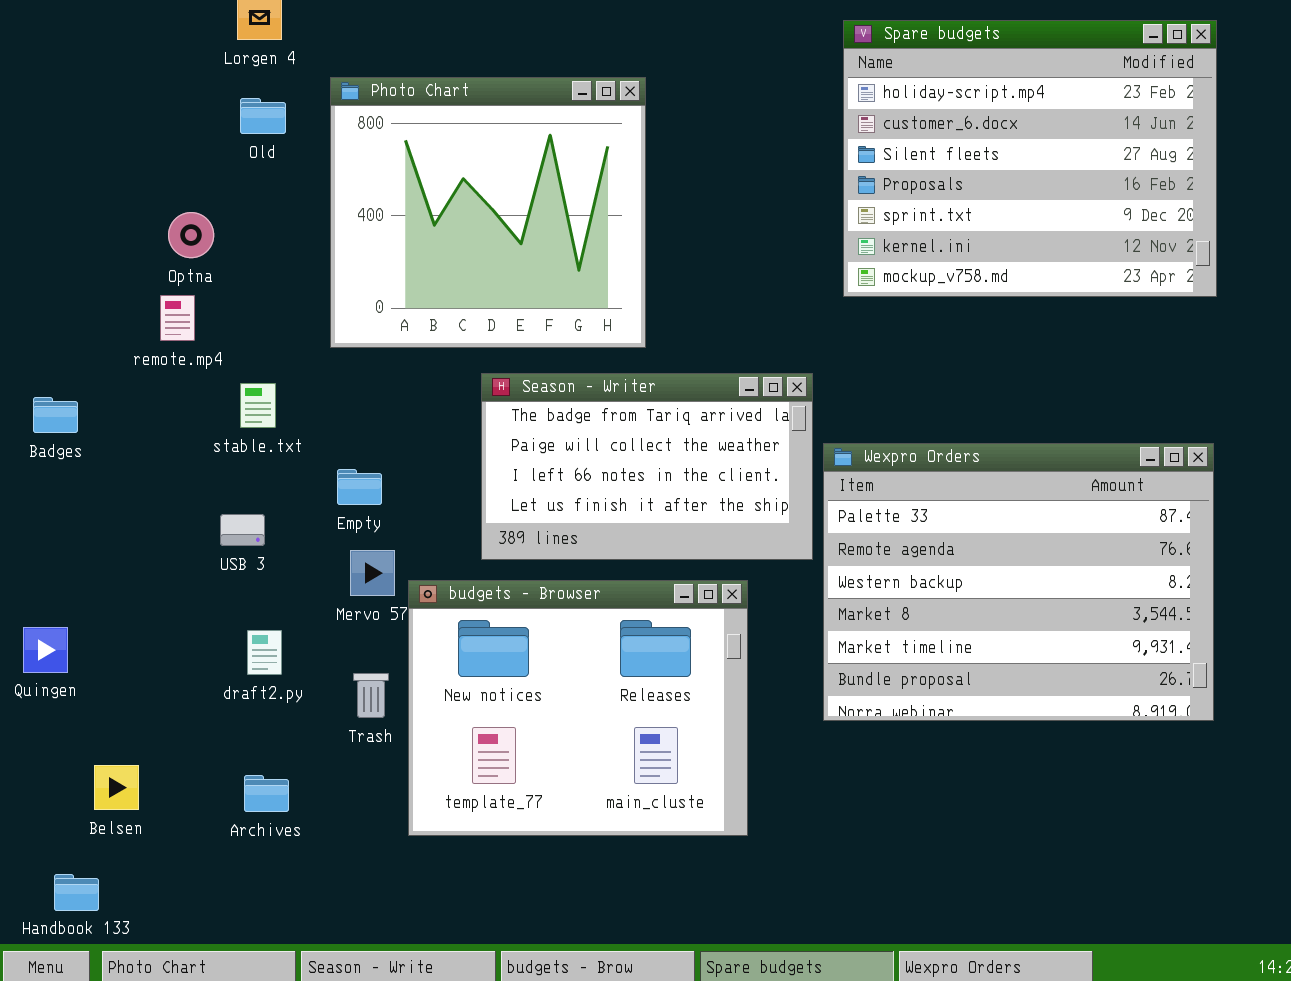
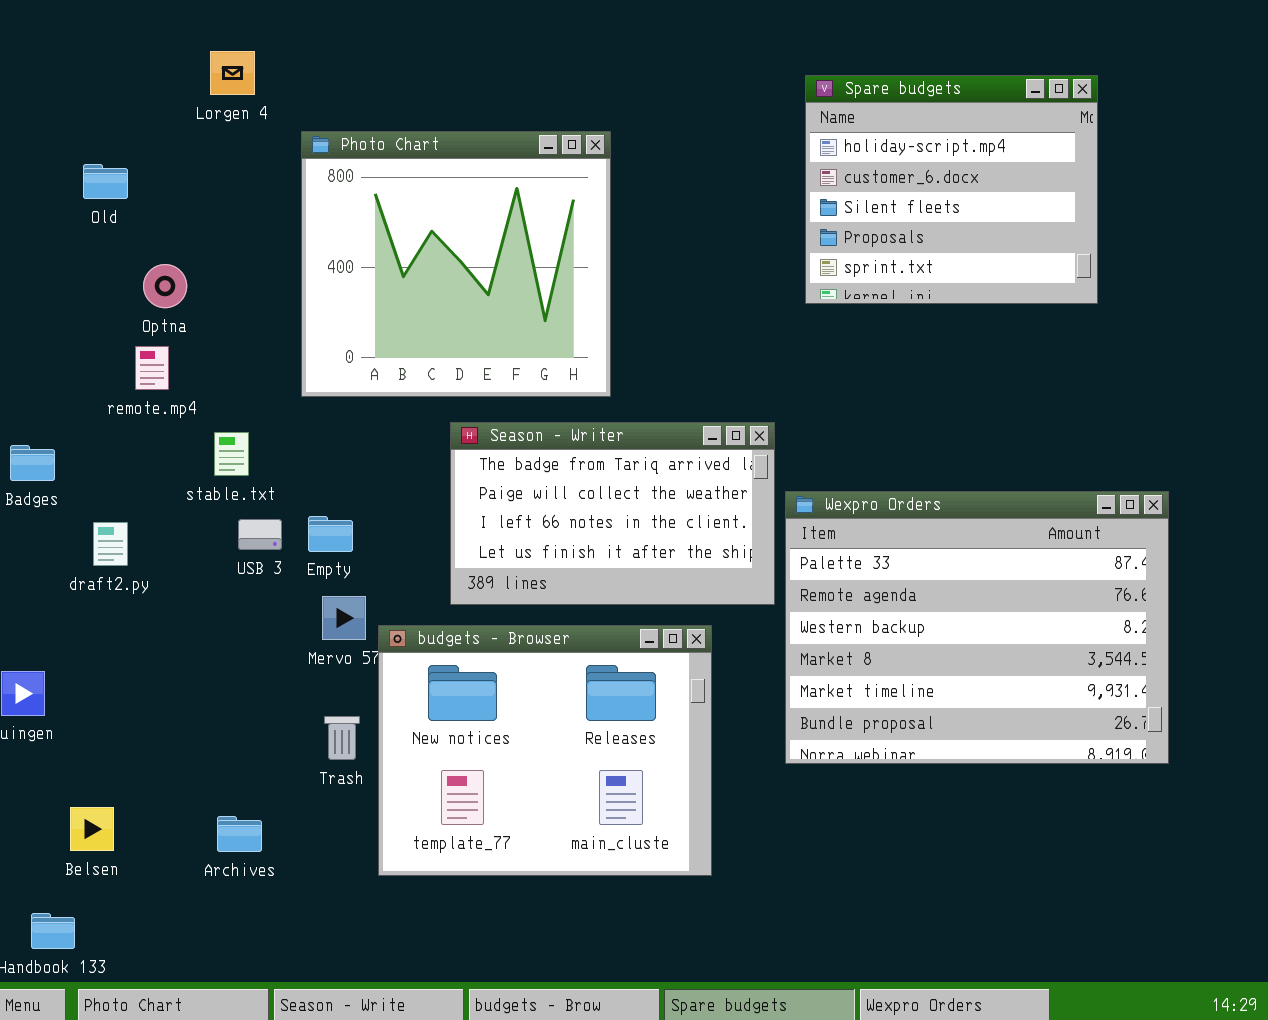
Spare budgets: [843,20,1217,297] -> [805,75,1098,304], resized
Old: [240,98,286,134] -> [83,164,128,199], moved
USB 3: [220,514,265,546] -> [238,519,282,550], moved
draft2.py: [247,630,282,675] -> [93,522,128,566], moved

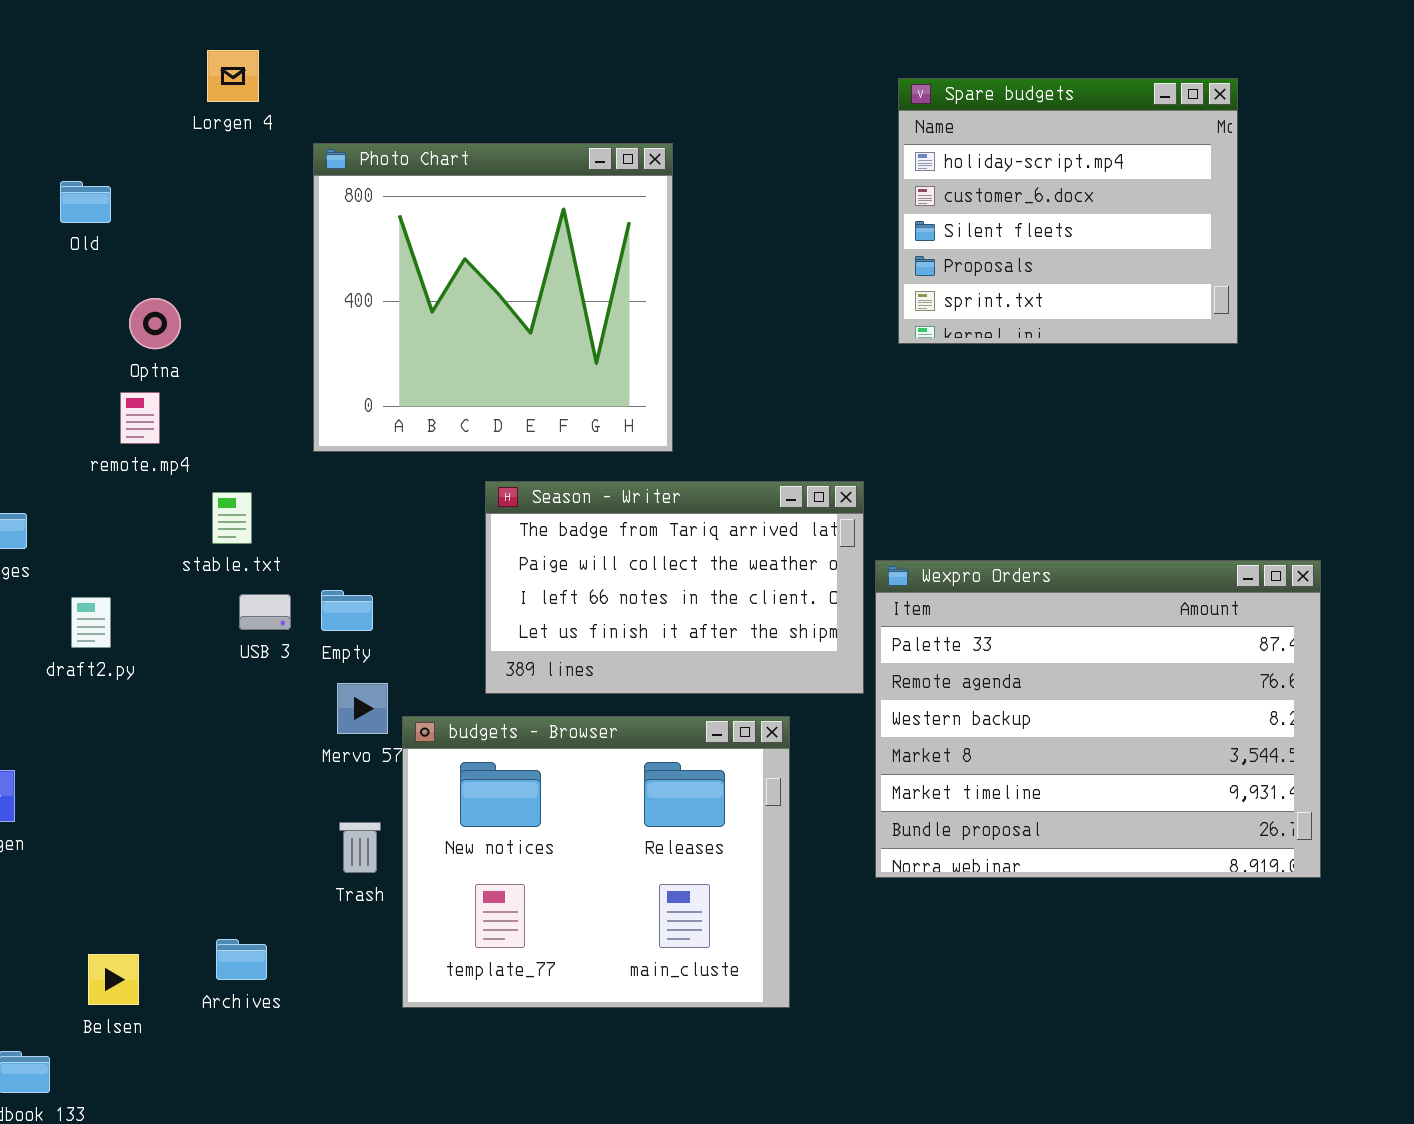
Belsen: [70,807,114,851] -> [88,954,139,1005], moved

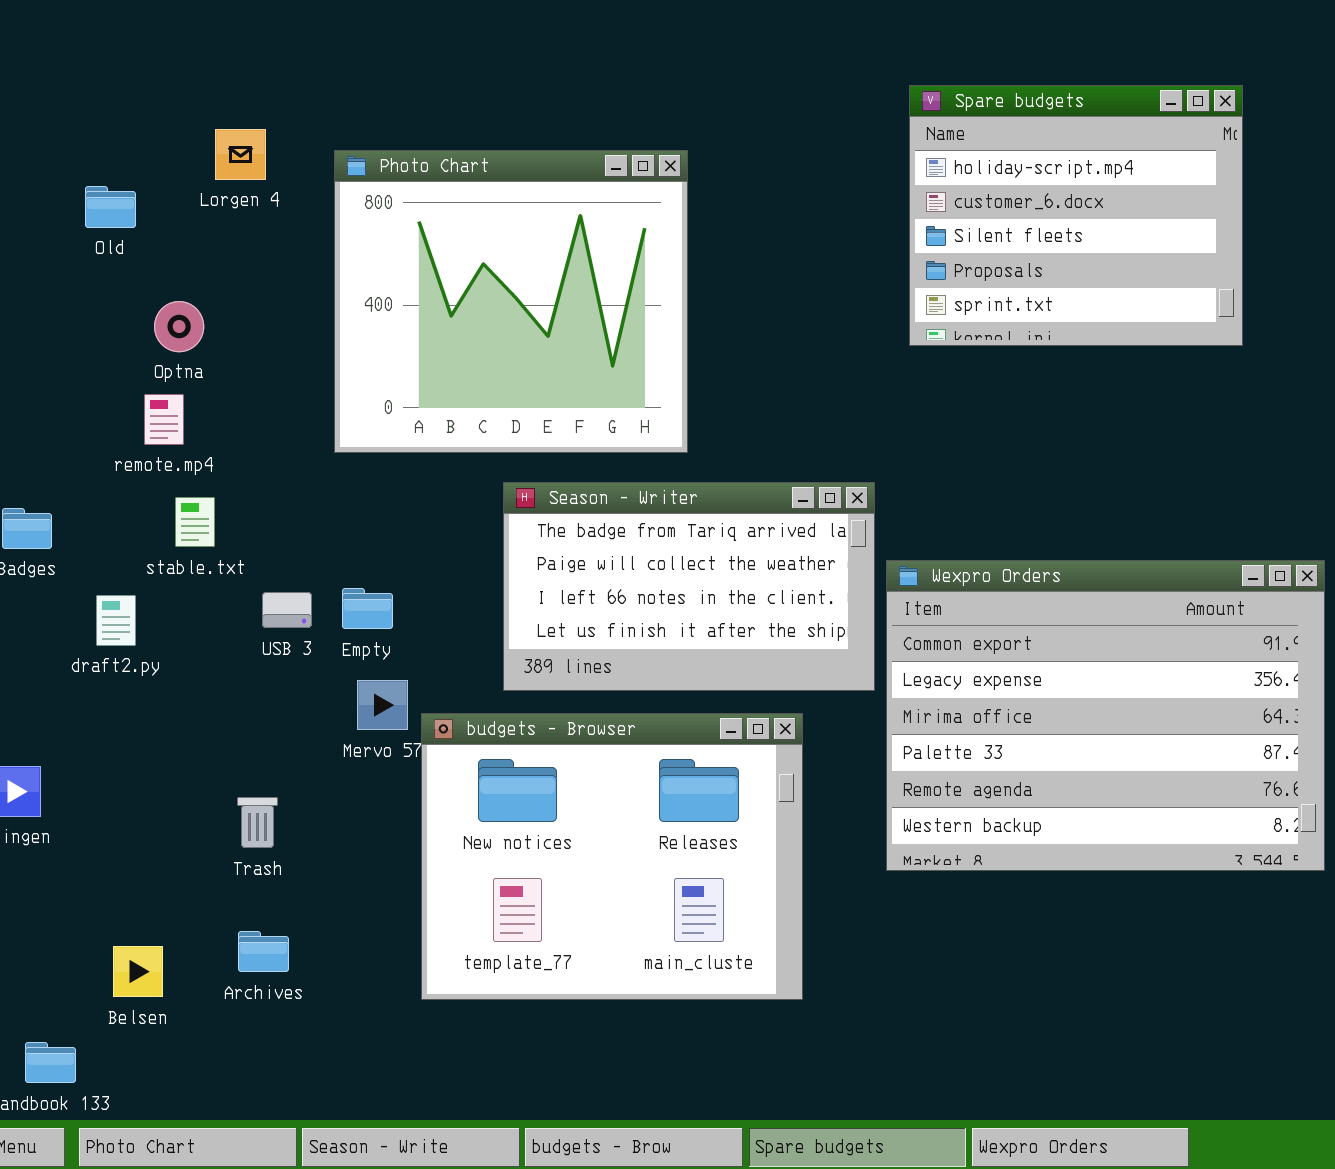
Lorgen 4: [207,50,259,102] -> [215,129,266,180], moved
stable.txt: [212,492,252,544] -> [175,497,215,547], moved
Wexpro Orders: [875,560,1321,878] -> [886,560,1325,871], scrolled up 3 rows
Trash: [339,822,381,873] -> [237,797,278,848], moved

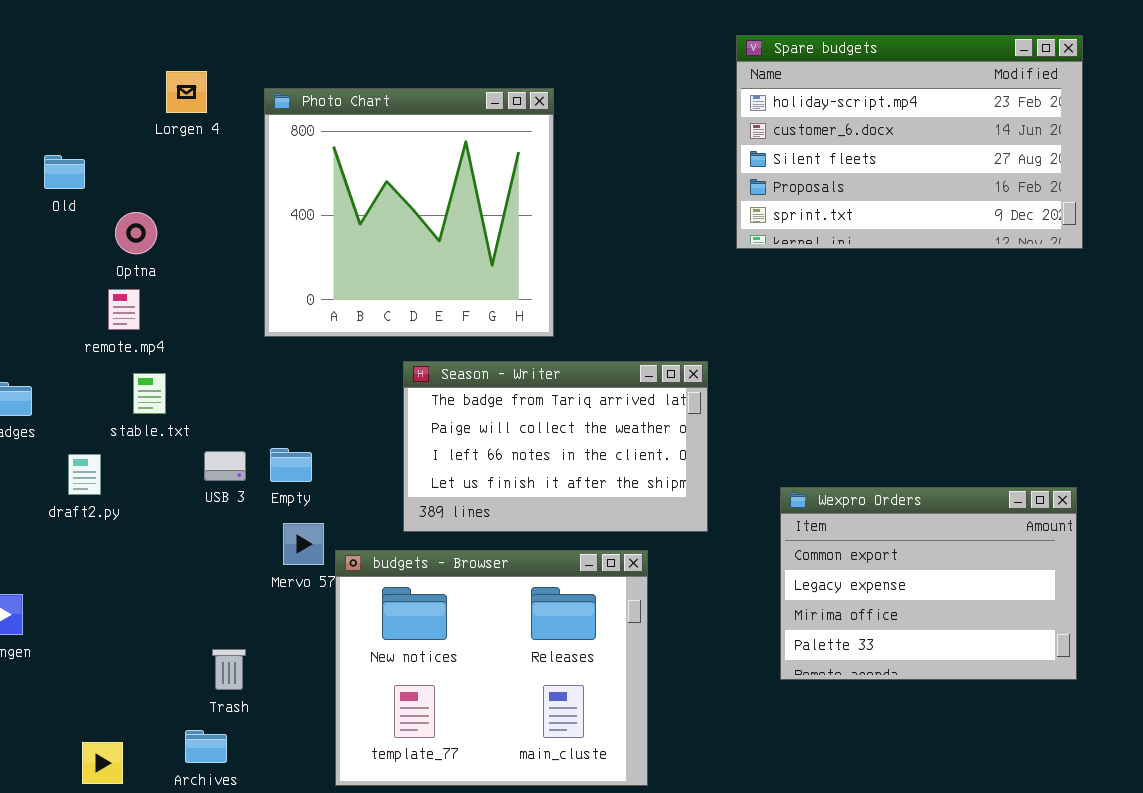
Spare budgets: [909,85,1243,346] -> [736,35,1083,249], resized
Old: [85,186,136,228] -> [44,155,85,189], moved
Wexpro Orders: [886,560,1325,871] -> [780,487,1077,680], resized
Trash: [237,797,278,848] -> [212,649,246,690], moved

